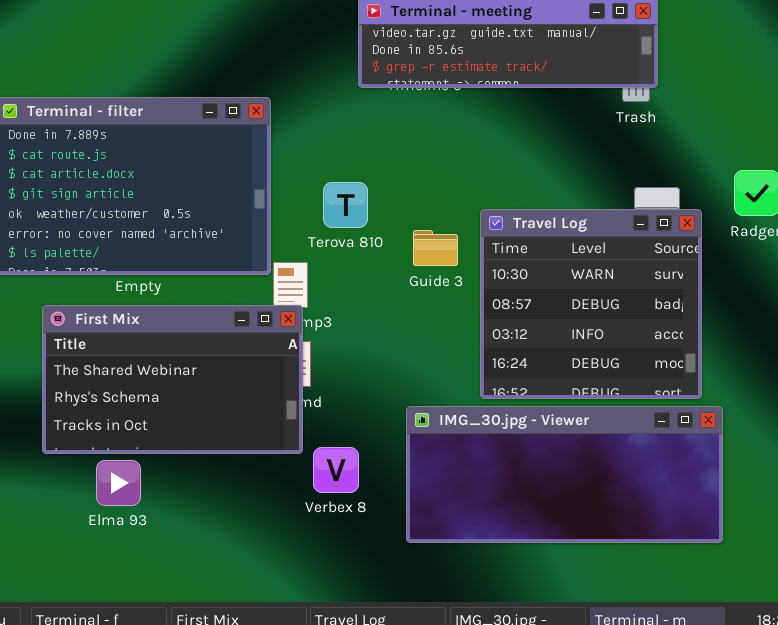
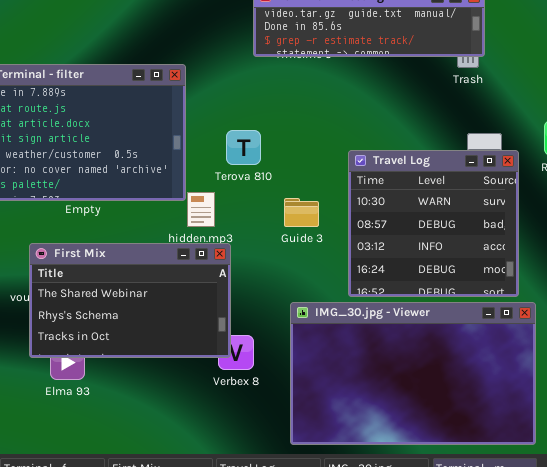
Guide 3: [413,230,458,266] -> [284,198,319,227], moved
First Mix: [42,305,303,454] -> [29,243,231,358], moved
IMG_30.jpg - Viewer: [406,406,723,543] -> [290,302,536,445], resized

